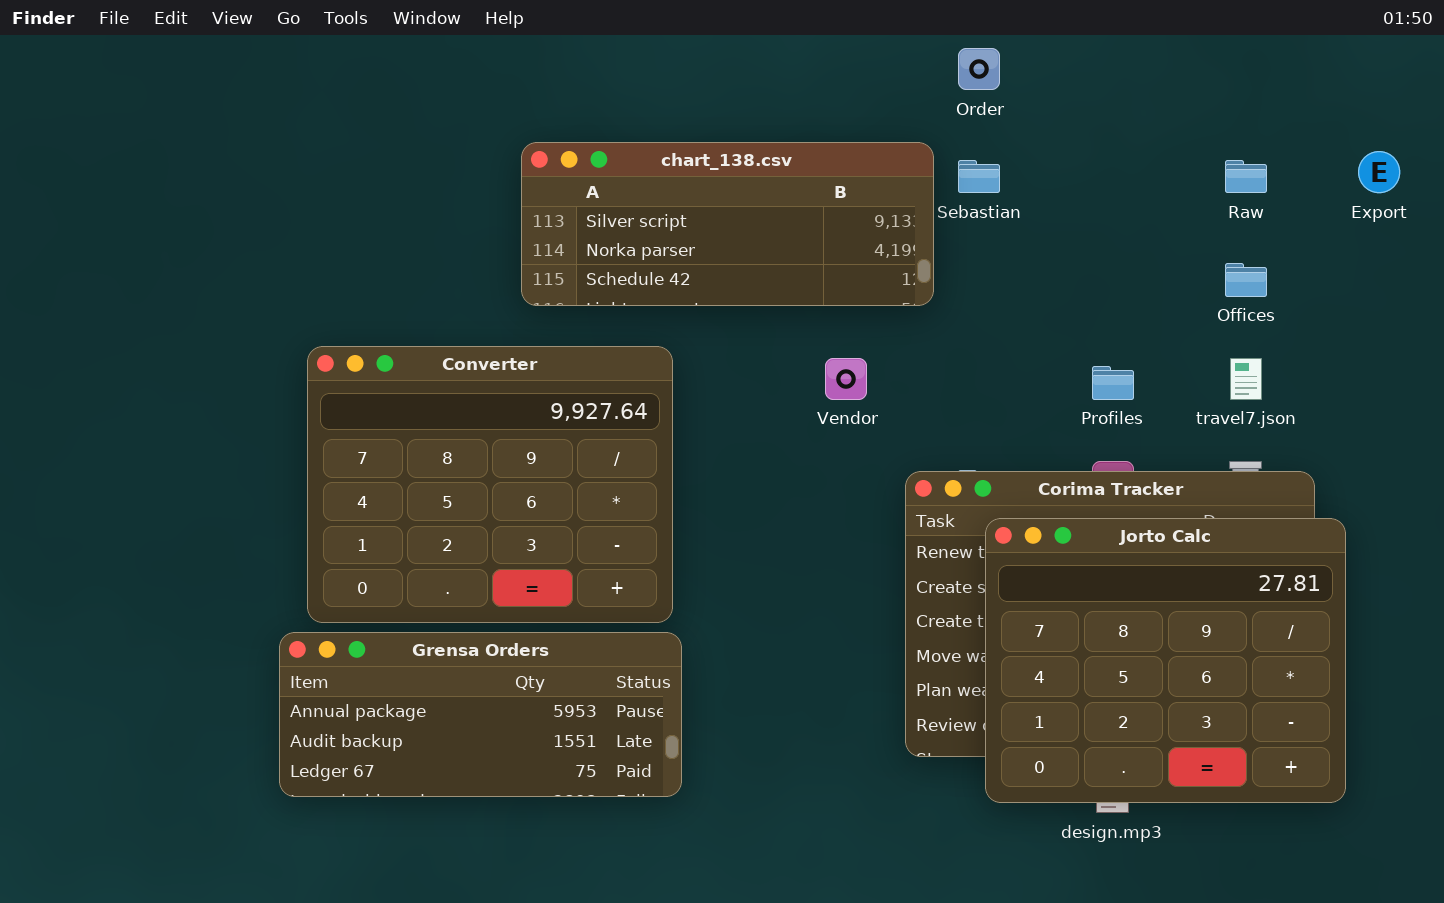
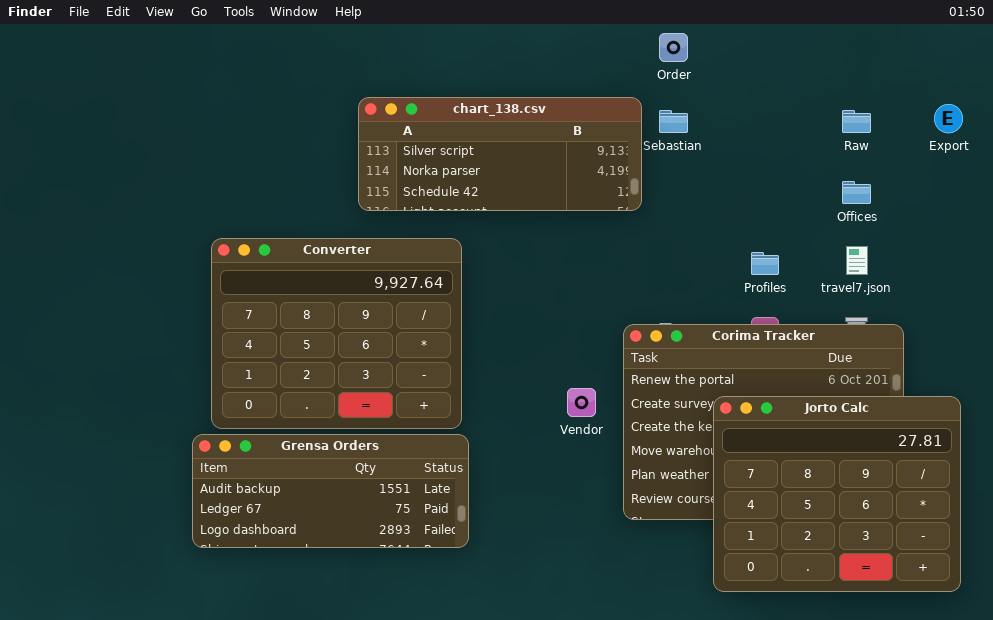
Vendor: [825,358,867,400] -> [567,388,596,417], moved
Jorto Calc: [985,518,1346,803] -> [713,396,961,592], moved
Grensa Orders: [279,632,682,797] -> [192,434,469,548], scrolled down 1 row

